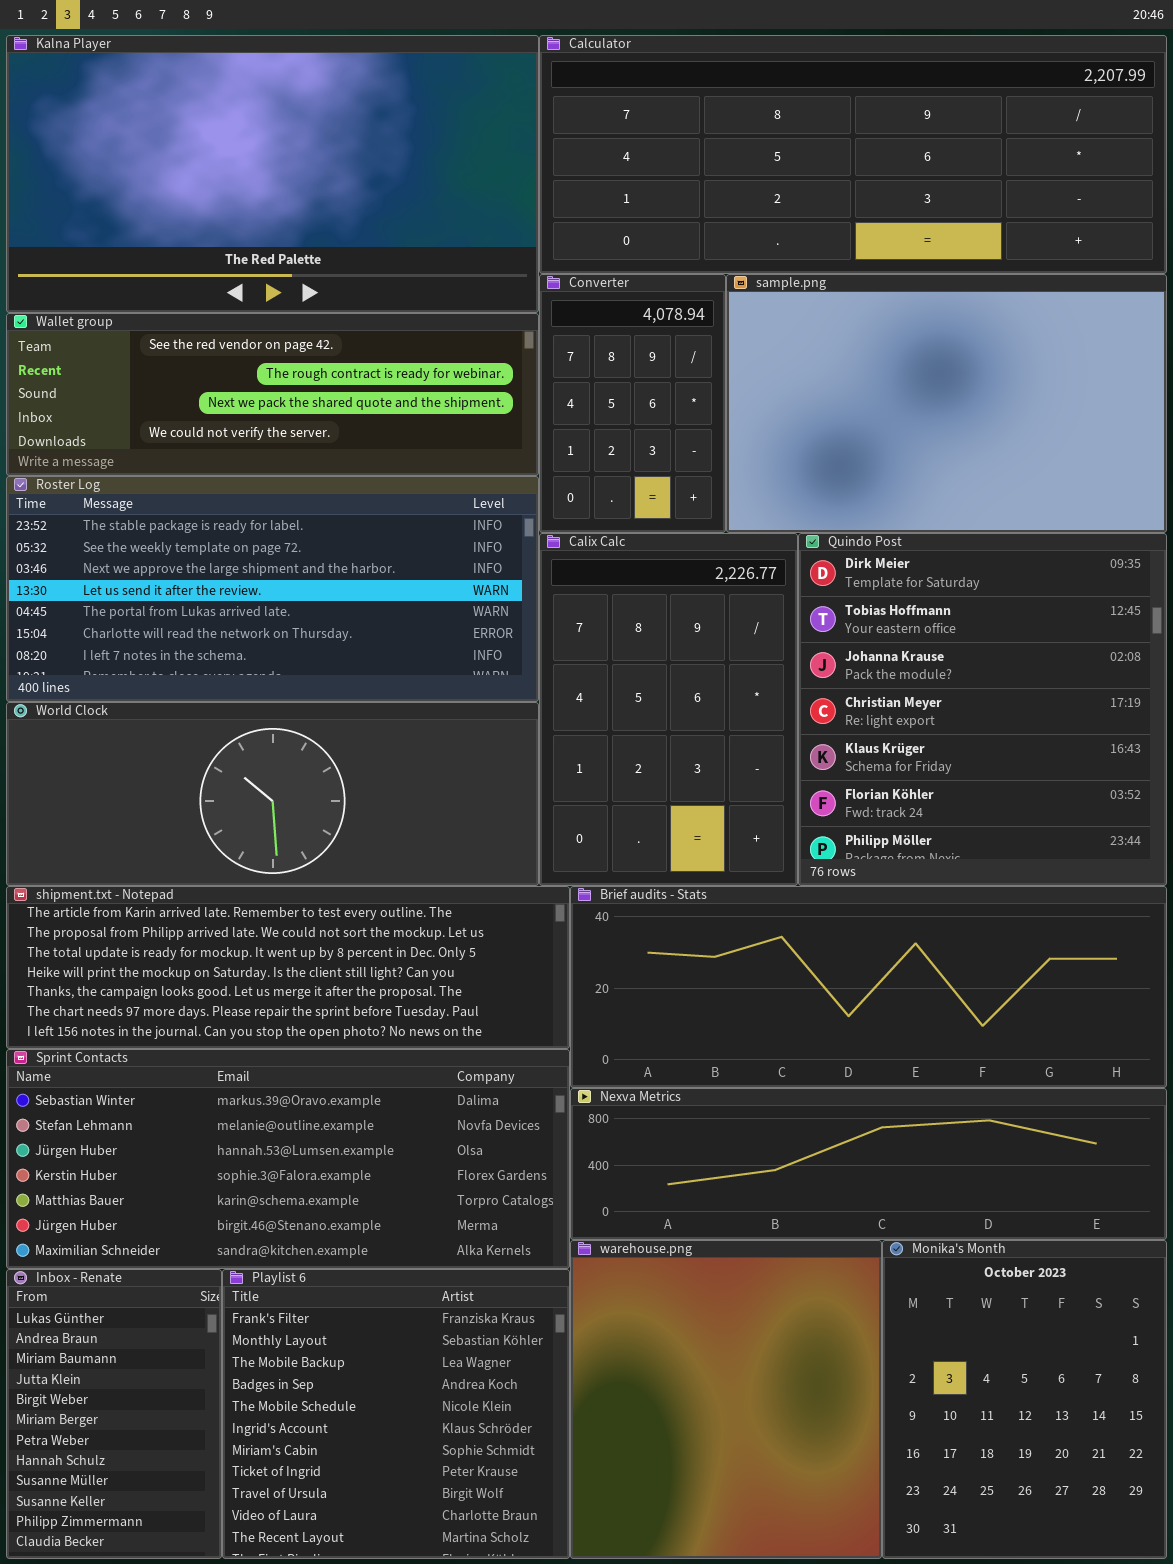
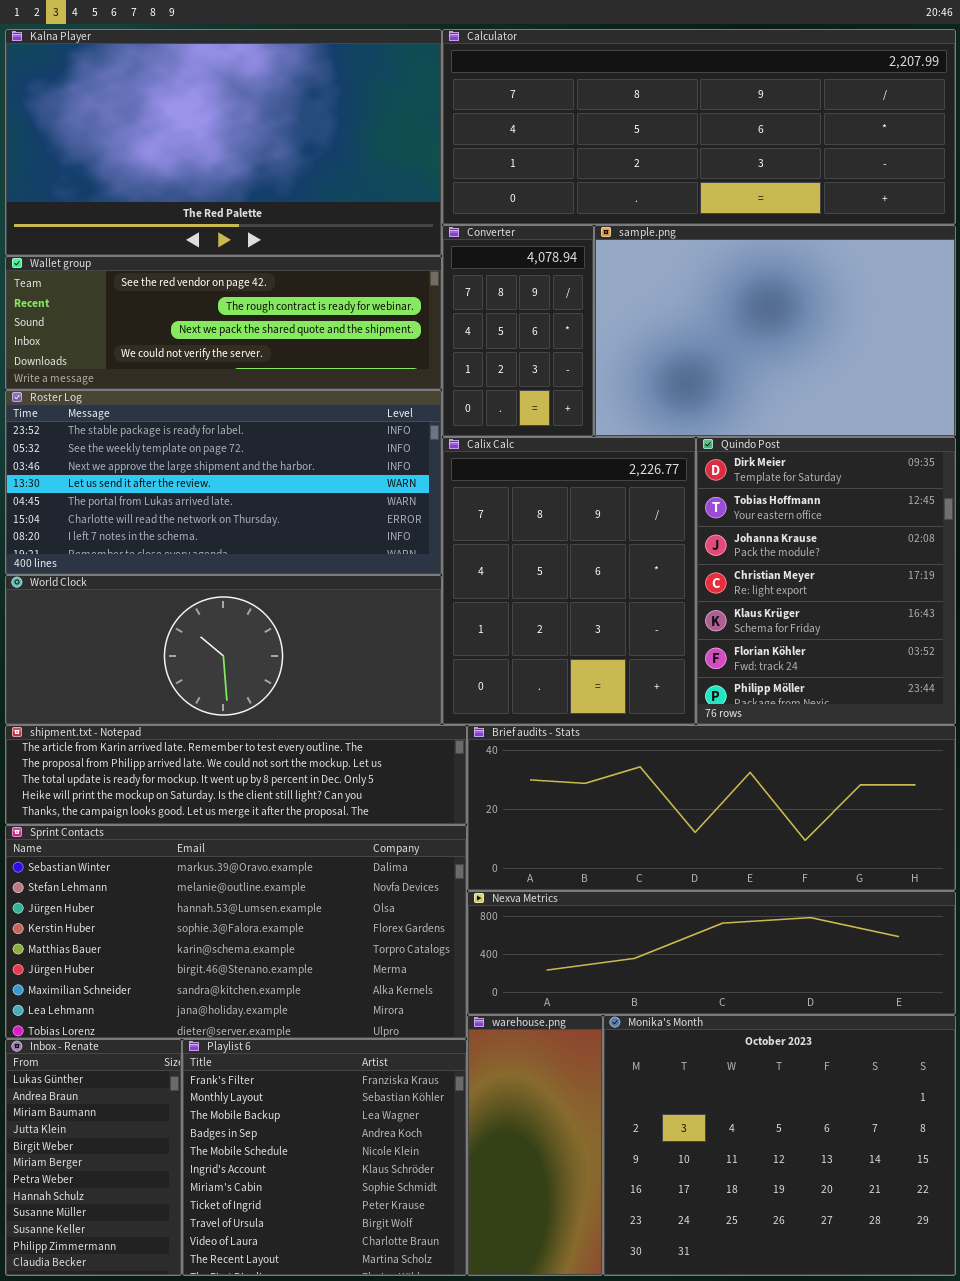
Calix Calc: [539,533,798,886] -> [442,437,696,725], resized
Quindo Post: [798,533,1167,886] -> [696,437,956,725], resized
shipment.txt - Notepad: [6,886,570,1049] -> [5,725,467,825], resized
Sprint Contacts: [6,1049,570,1269] -> [5,825,467,1039], resized
warehouse.png: [570,1240,882,1559] -> [467,1015,603,1276], resized
Monika's Month: [882,1240,1167,1559] -> [603,1015,956,1276], resized

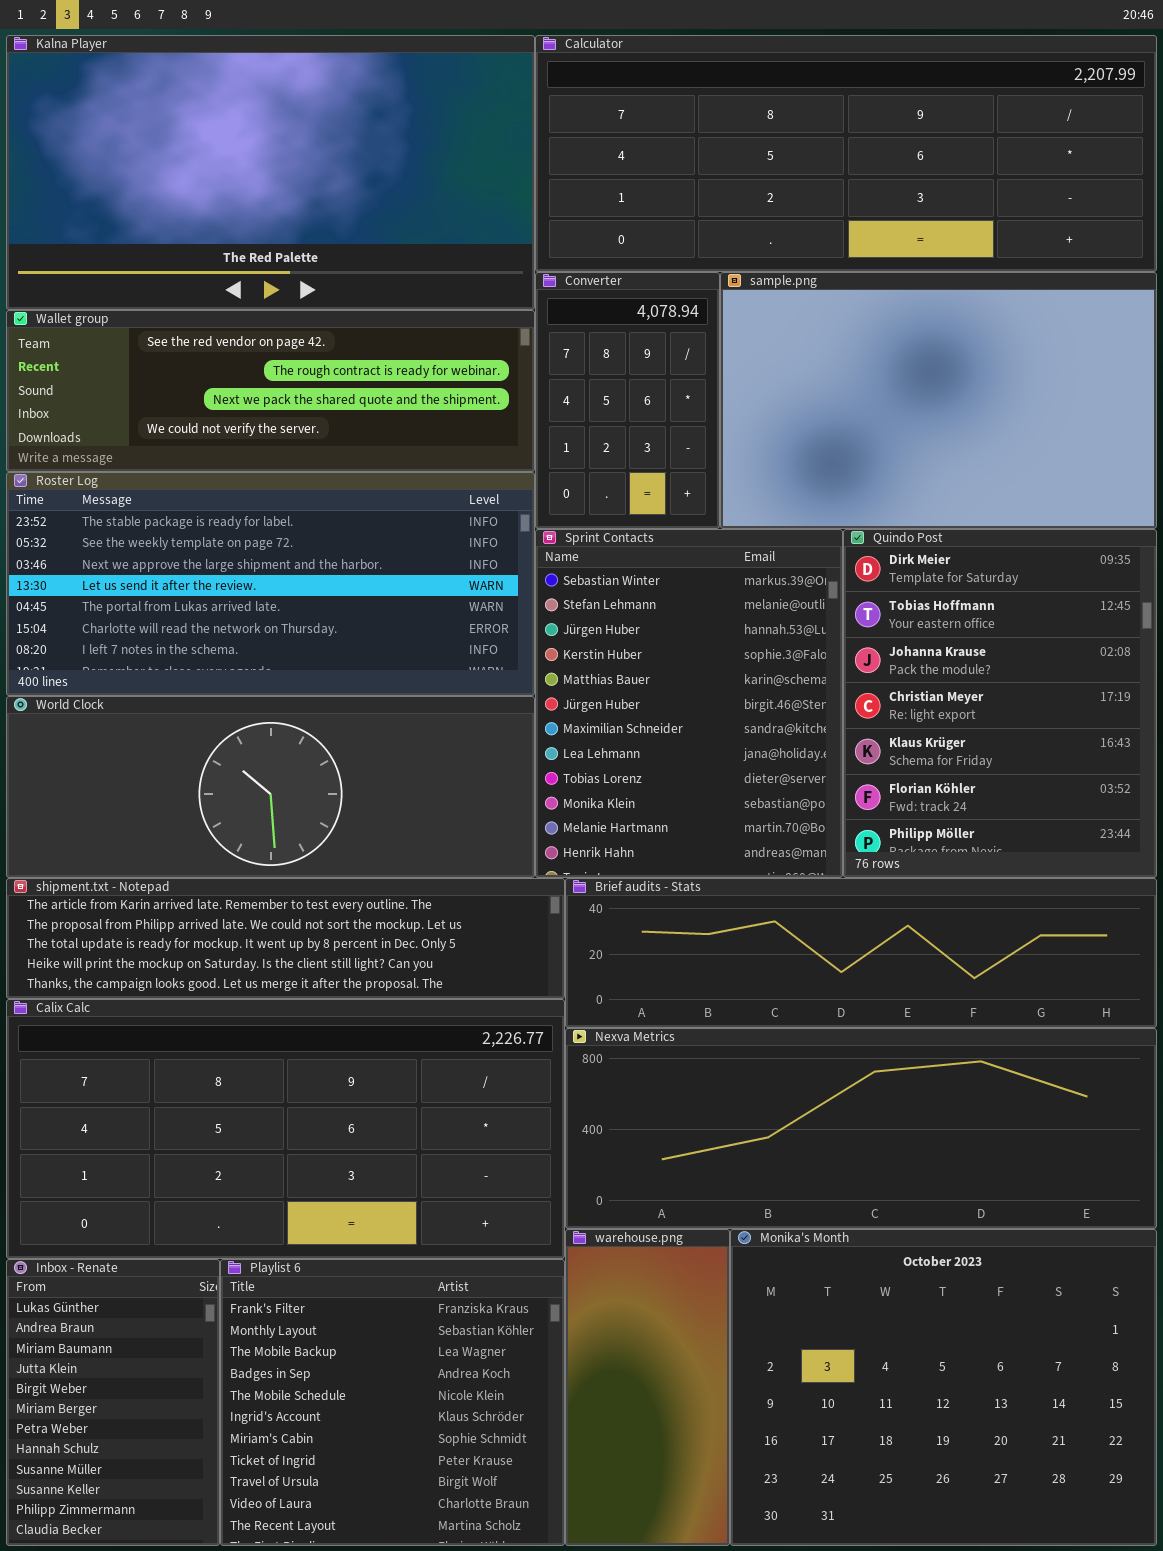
Calix Calc: [442,437,696,725] -> [6,999,565,1259], moved, resized
Brief audits - Stats: [467,725,956,891] -> [565,878,1157,1028], resized
Sprint Contacts: [5,825,467,1039] -> [535,529,843,878], moved, resized
Nexva Metrics: [467,891,956,1015] -> [565,1028,1157,1229], resized

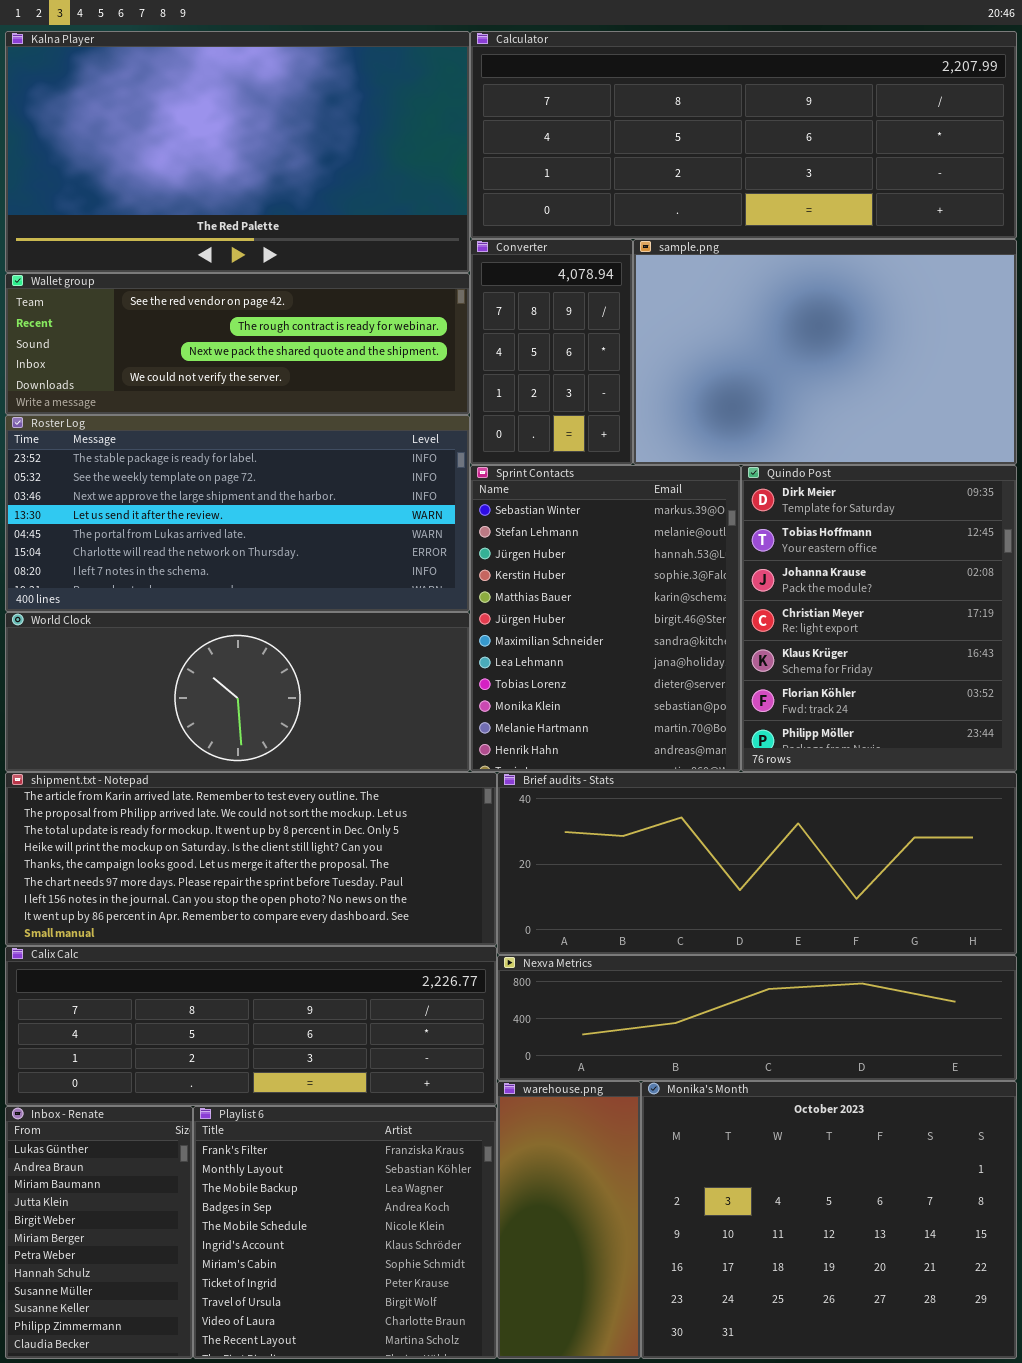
shipment.txt - Notepad: [6,878,565,999] -> [5,772,497,946], resized
Brief audits - Stats: [565,878,1157,1028] -> [497,772,1017,955], resized
Calix Calc: [6,999,565,1259] -> [5,946,497,1106], resized
Nexva Metrics: [565,1028,1157,1229] -> [497,955,1017,1081], resized

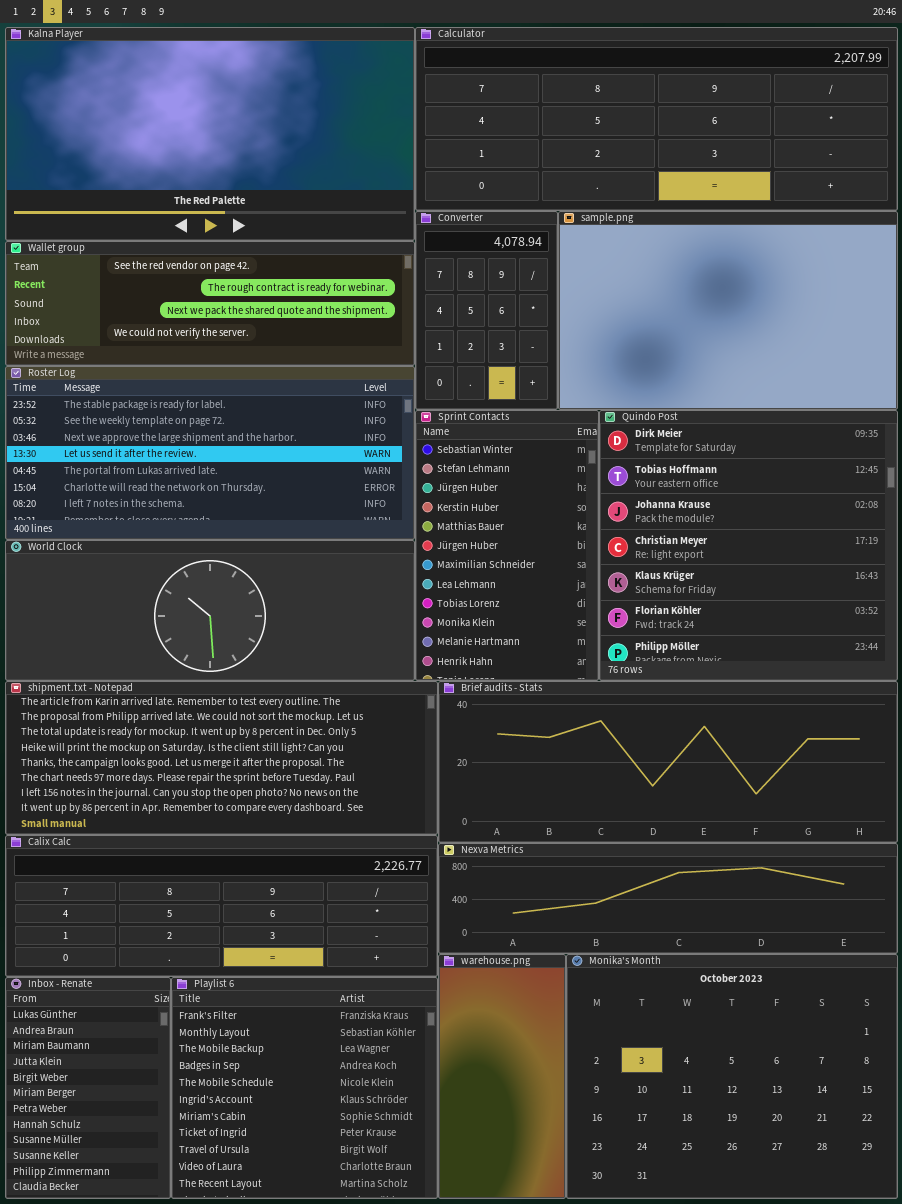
Sprint Contacts: [470,465,741,772] -> [415,410,599,681], resized
Quindo Post: [741,465,1017,772] -> [599,410,898,681], resized

